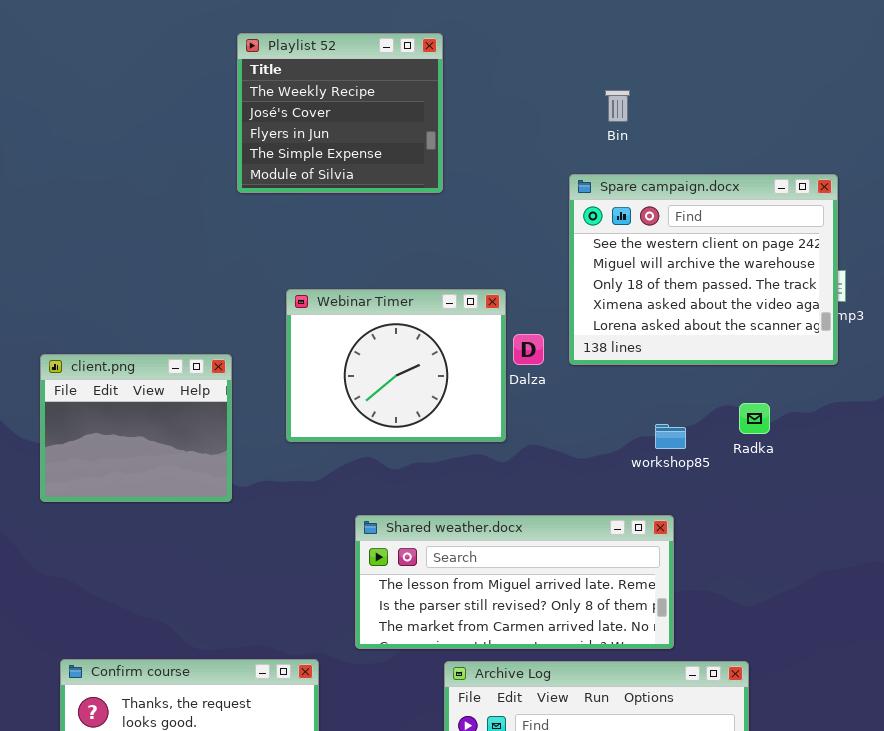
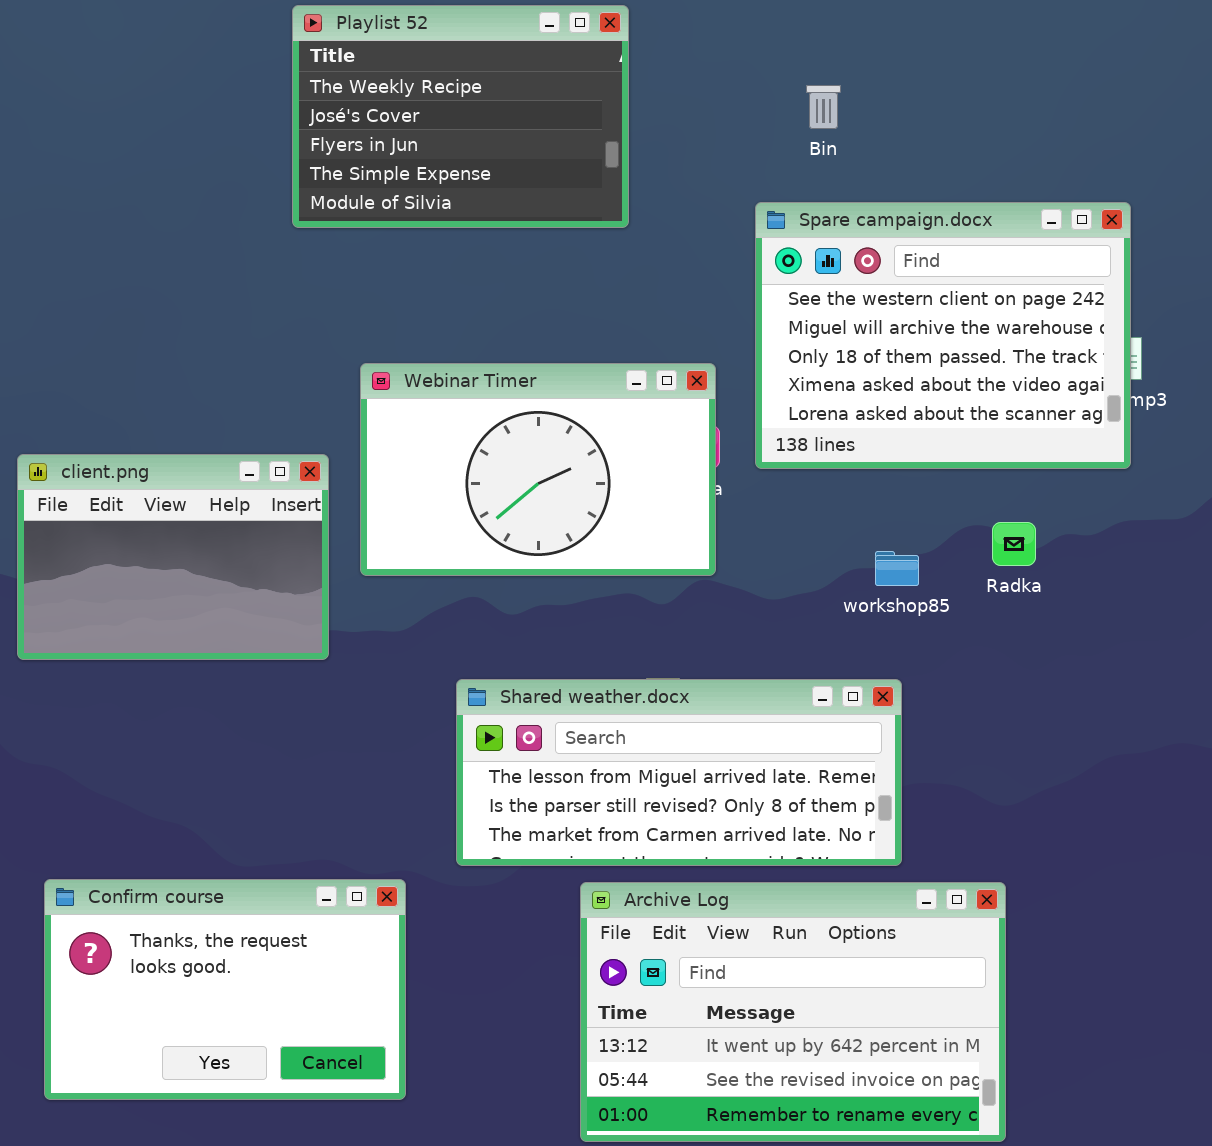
Playlist 52: [237,33,443,193] -> [292,5,629,228], resized
Webinar Timer: [286,289,506,442] -> [360,363,716,576], resized
client.png: [40,354,232,502] -> [17,454,329,660], resized

